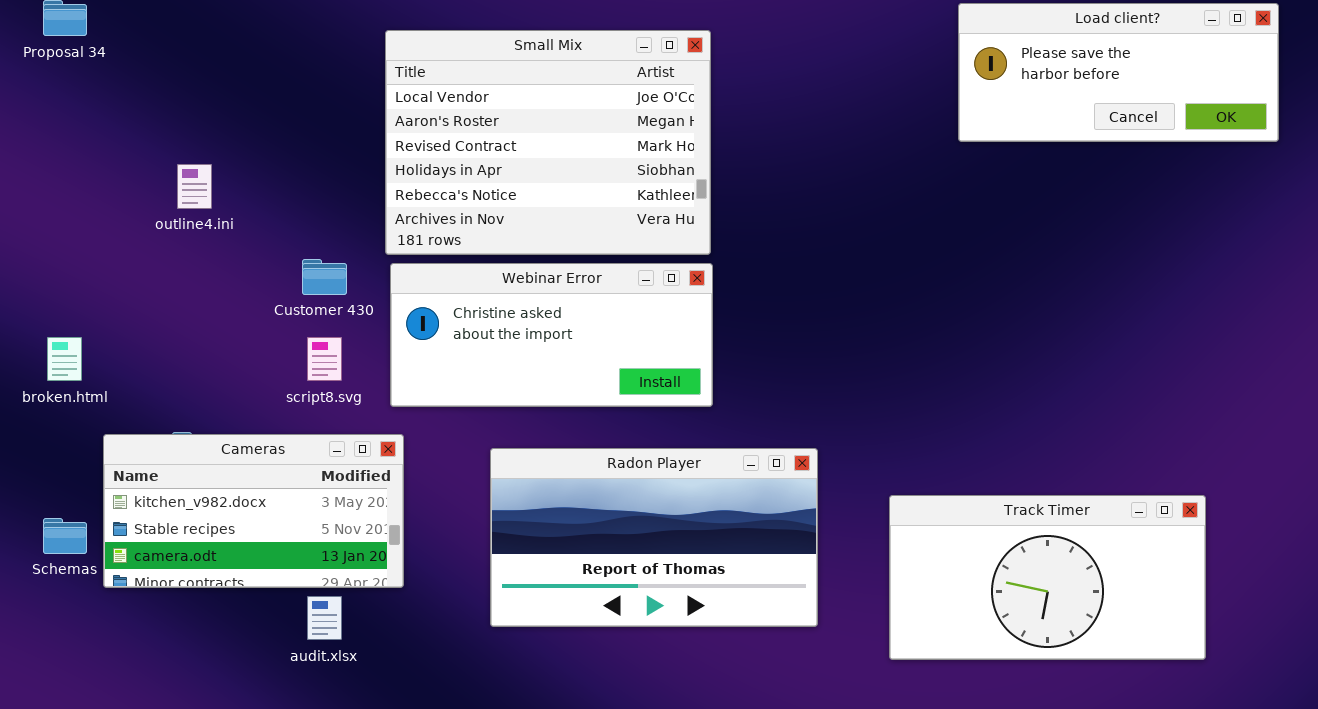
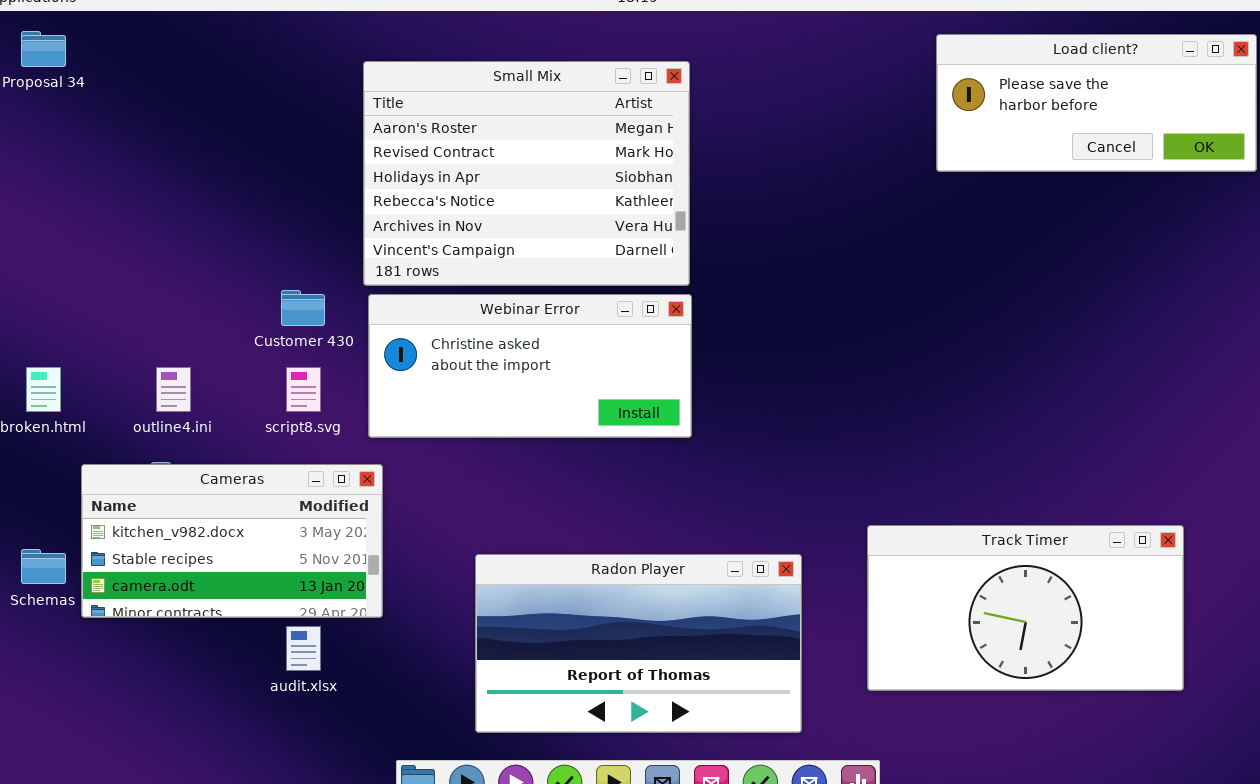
Small Mix: [385,30,711,255] -> [363,61,690,286], scrolled down 1 row
outline4.ini: [177,164,212,209] -> [156,367,191,412], moved
Radon Player: [490,448,818,627] -> [475,554,802,733], moved

